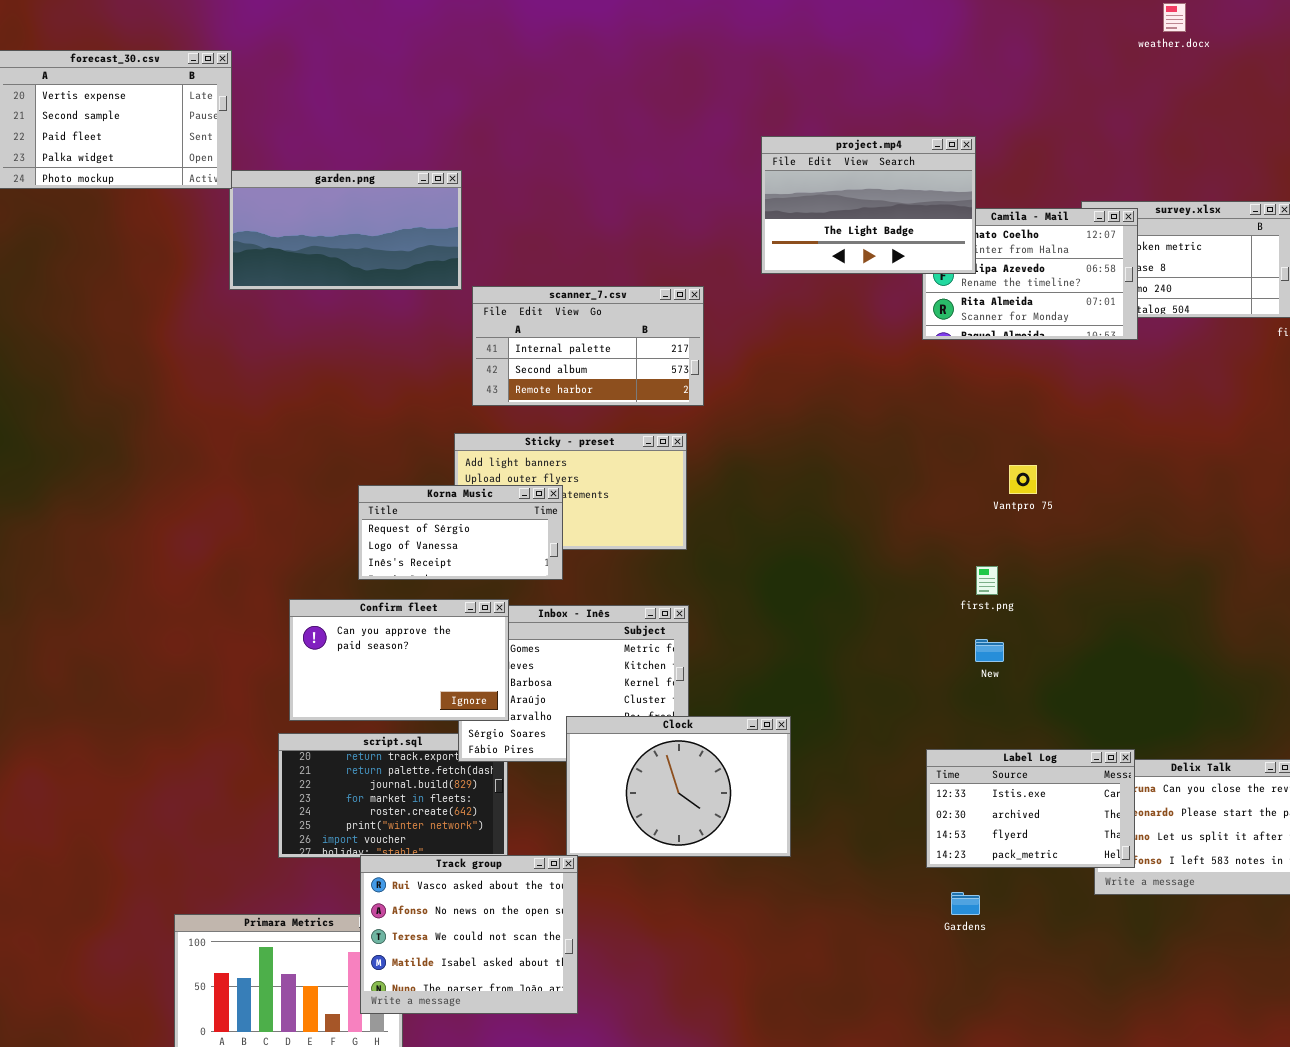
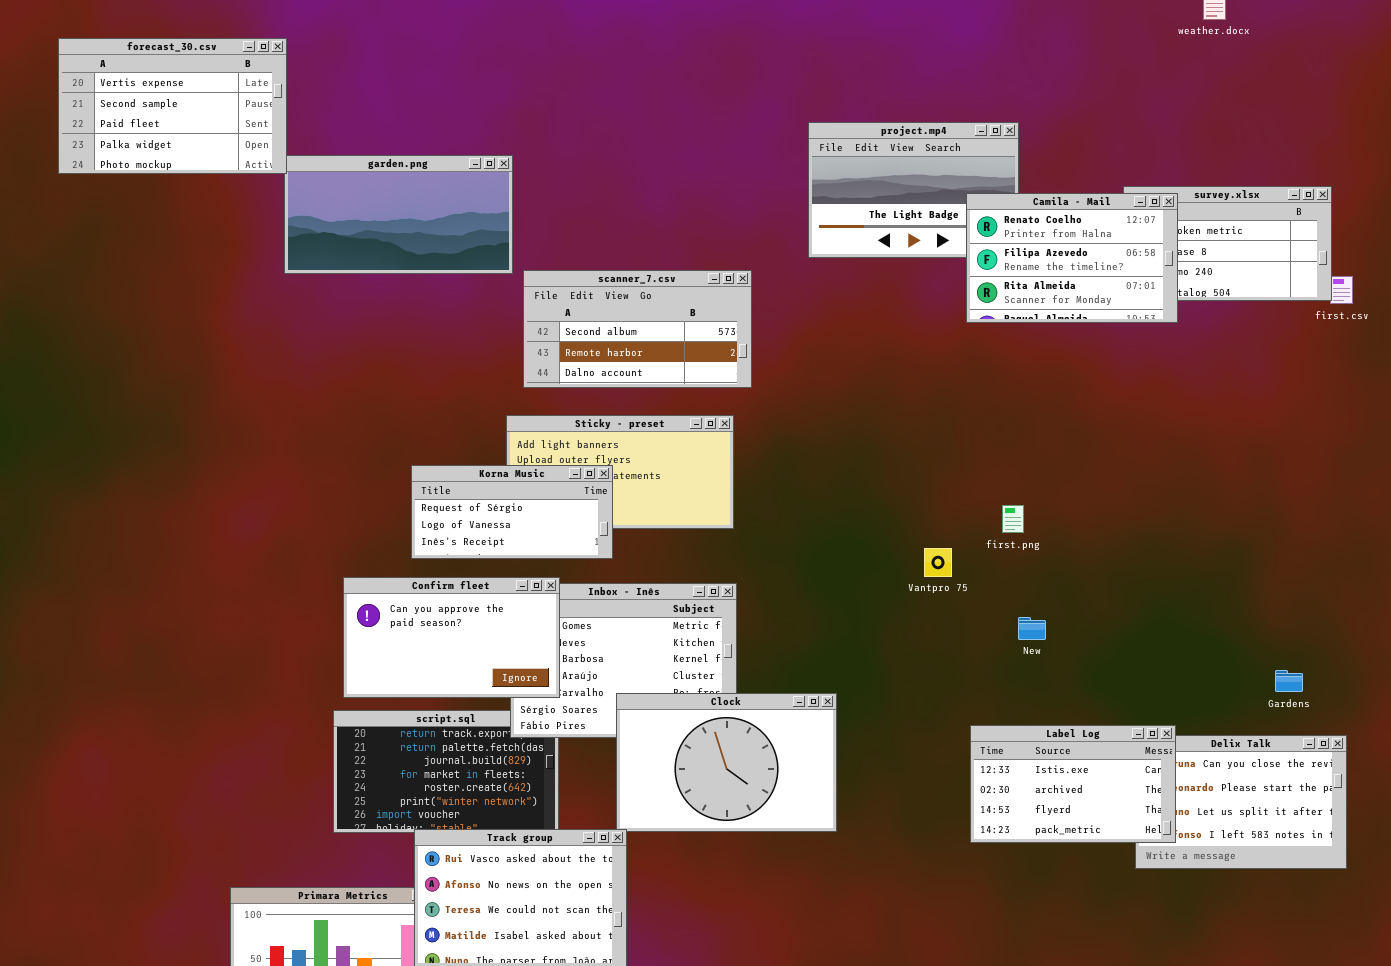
Camila - Mail: [922,208,1138,340] -> [966,193,1178,323], raised
scanner_7.csv: [472,286,704,406] -> [523,270,752,388], scrolled down 1 row
Vantpro 75: [1009,465,1037,494] -> [924,548,952,577], moved
first.png: [976,566,998,595] -> [1002,505,1024,533], moved
Gardens: [951,892,980,915] -> [1275,670,1303,692], moved

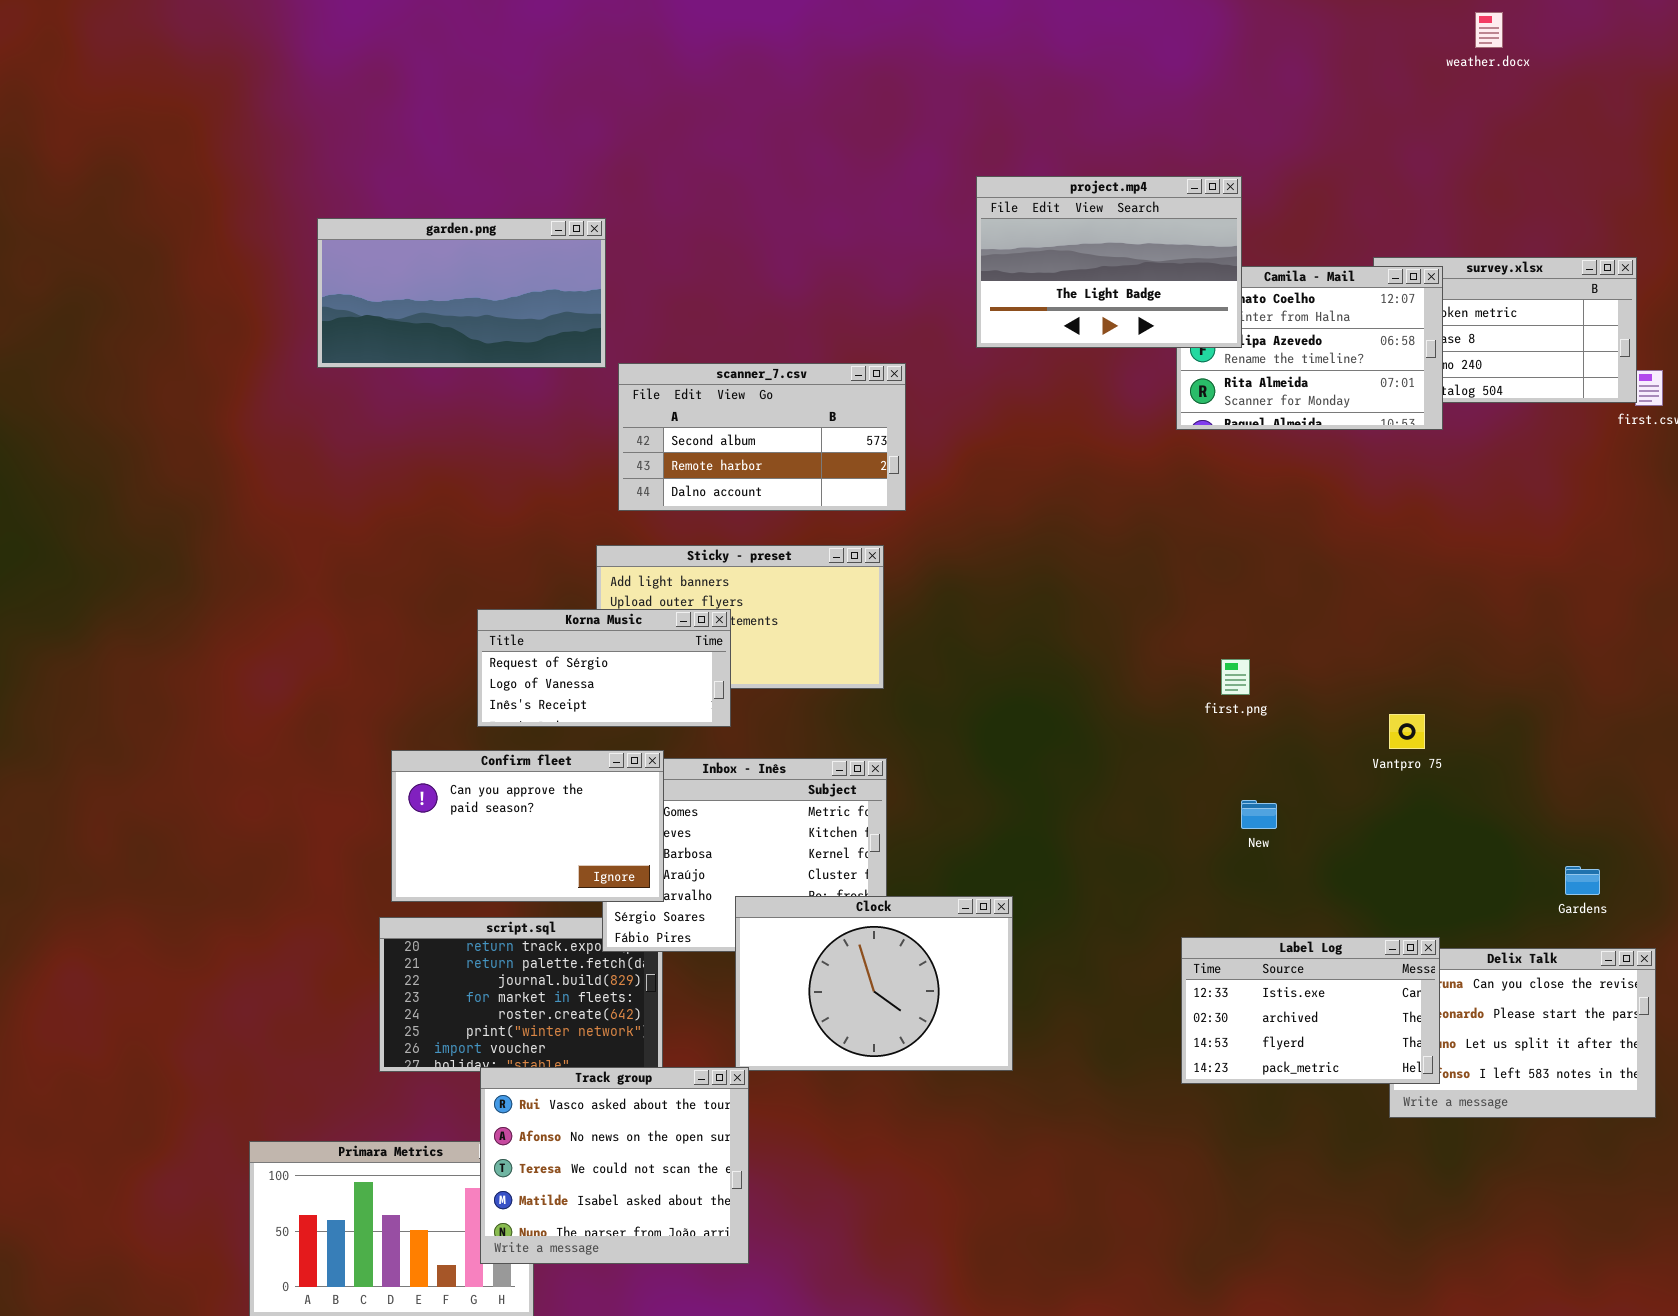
forecast_30.csv: [58,38,287,174] -> none, closed
project.mp4: [808,122,1019,258] -> [976,176,1242,348], raised
Vantpro 75: [924,548,952,577] -> [1389,714,1425,749], moved

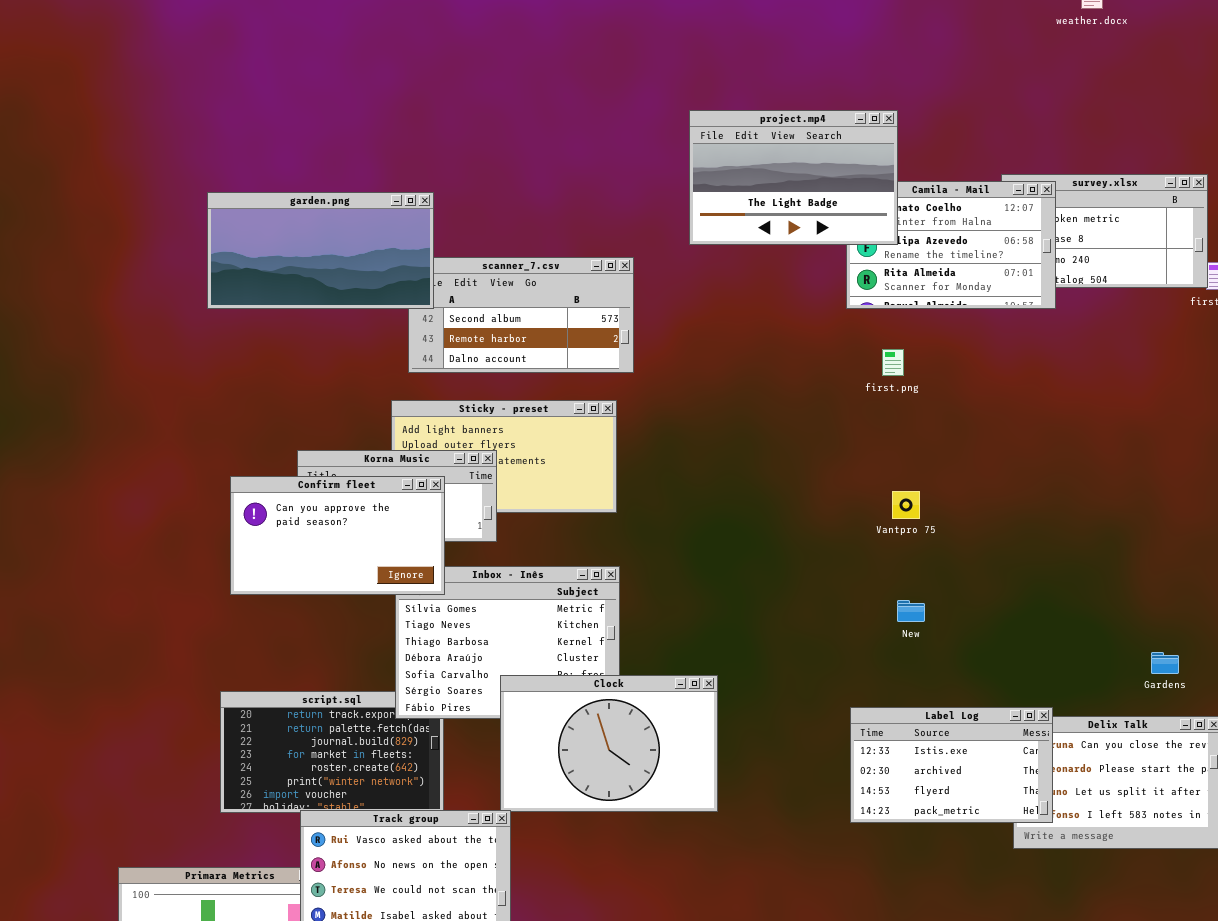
garden.png: [317,218,606,368] -> [207,192,434,309], moved
first.png: [1221,659,1250,695] -> [882,349,904,376], moved
Vantpro 75: [1389,714,1425,749] -> [892,491,920,519], moved
Confirm fleet: [391,750,664,902] -> [230,476,445,595], moved

